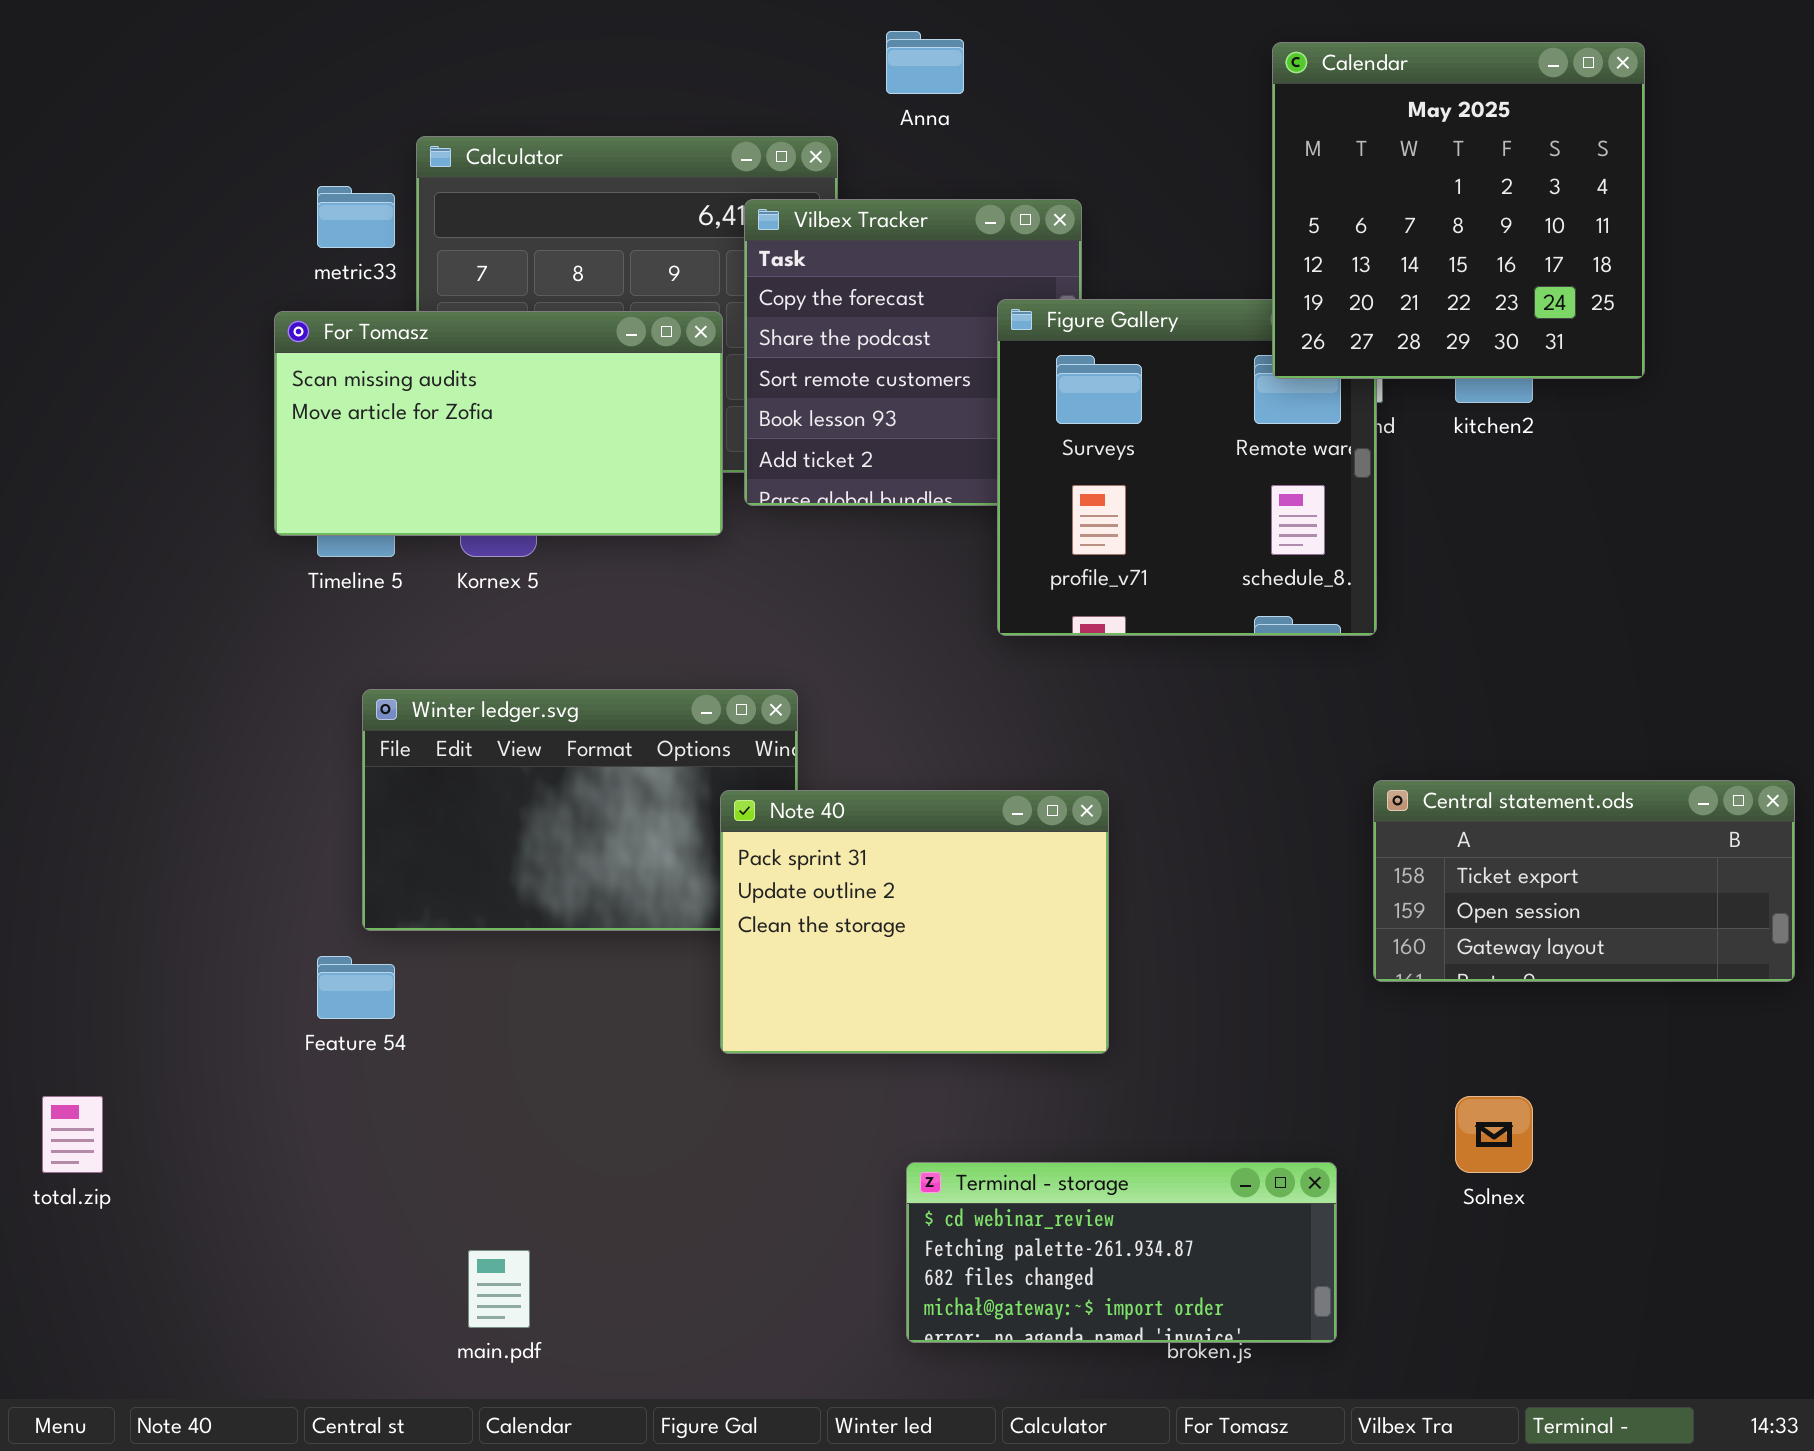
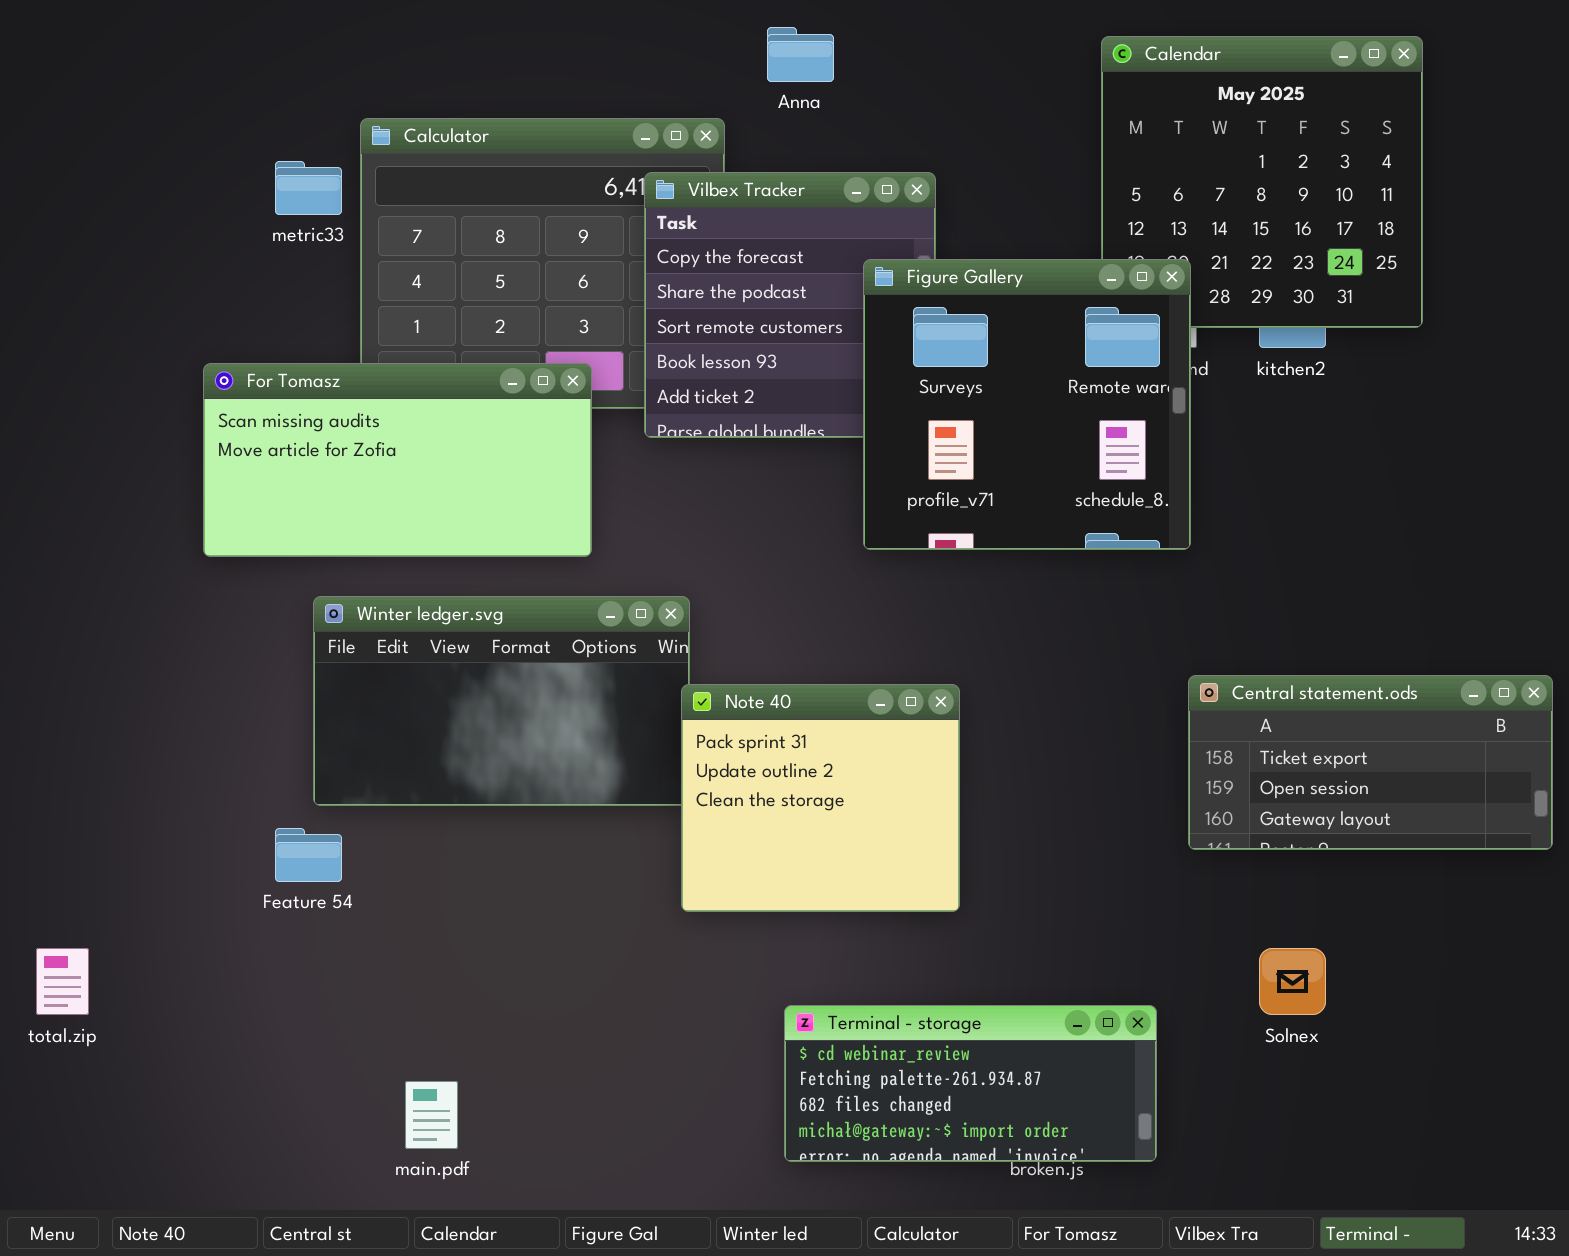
Figure Gallery: [997,299,1377,636] -> [863,259,1191,550], raised
For Tomasz: [274,311,723,536] -> [203,363,592,557], moved
Note 40: [720,790,1109,1054] -> [681,684,960,912], resized

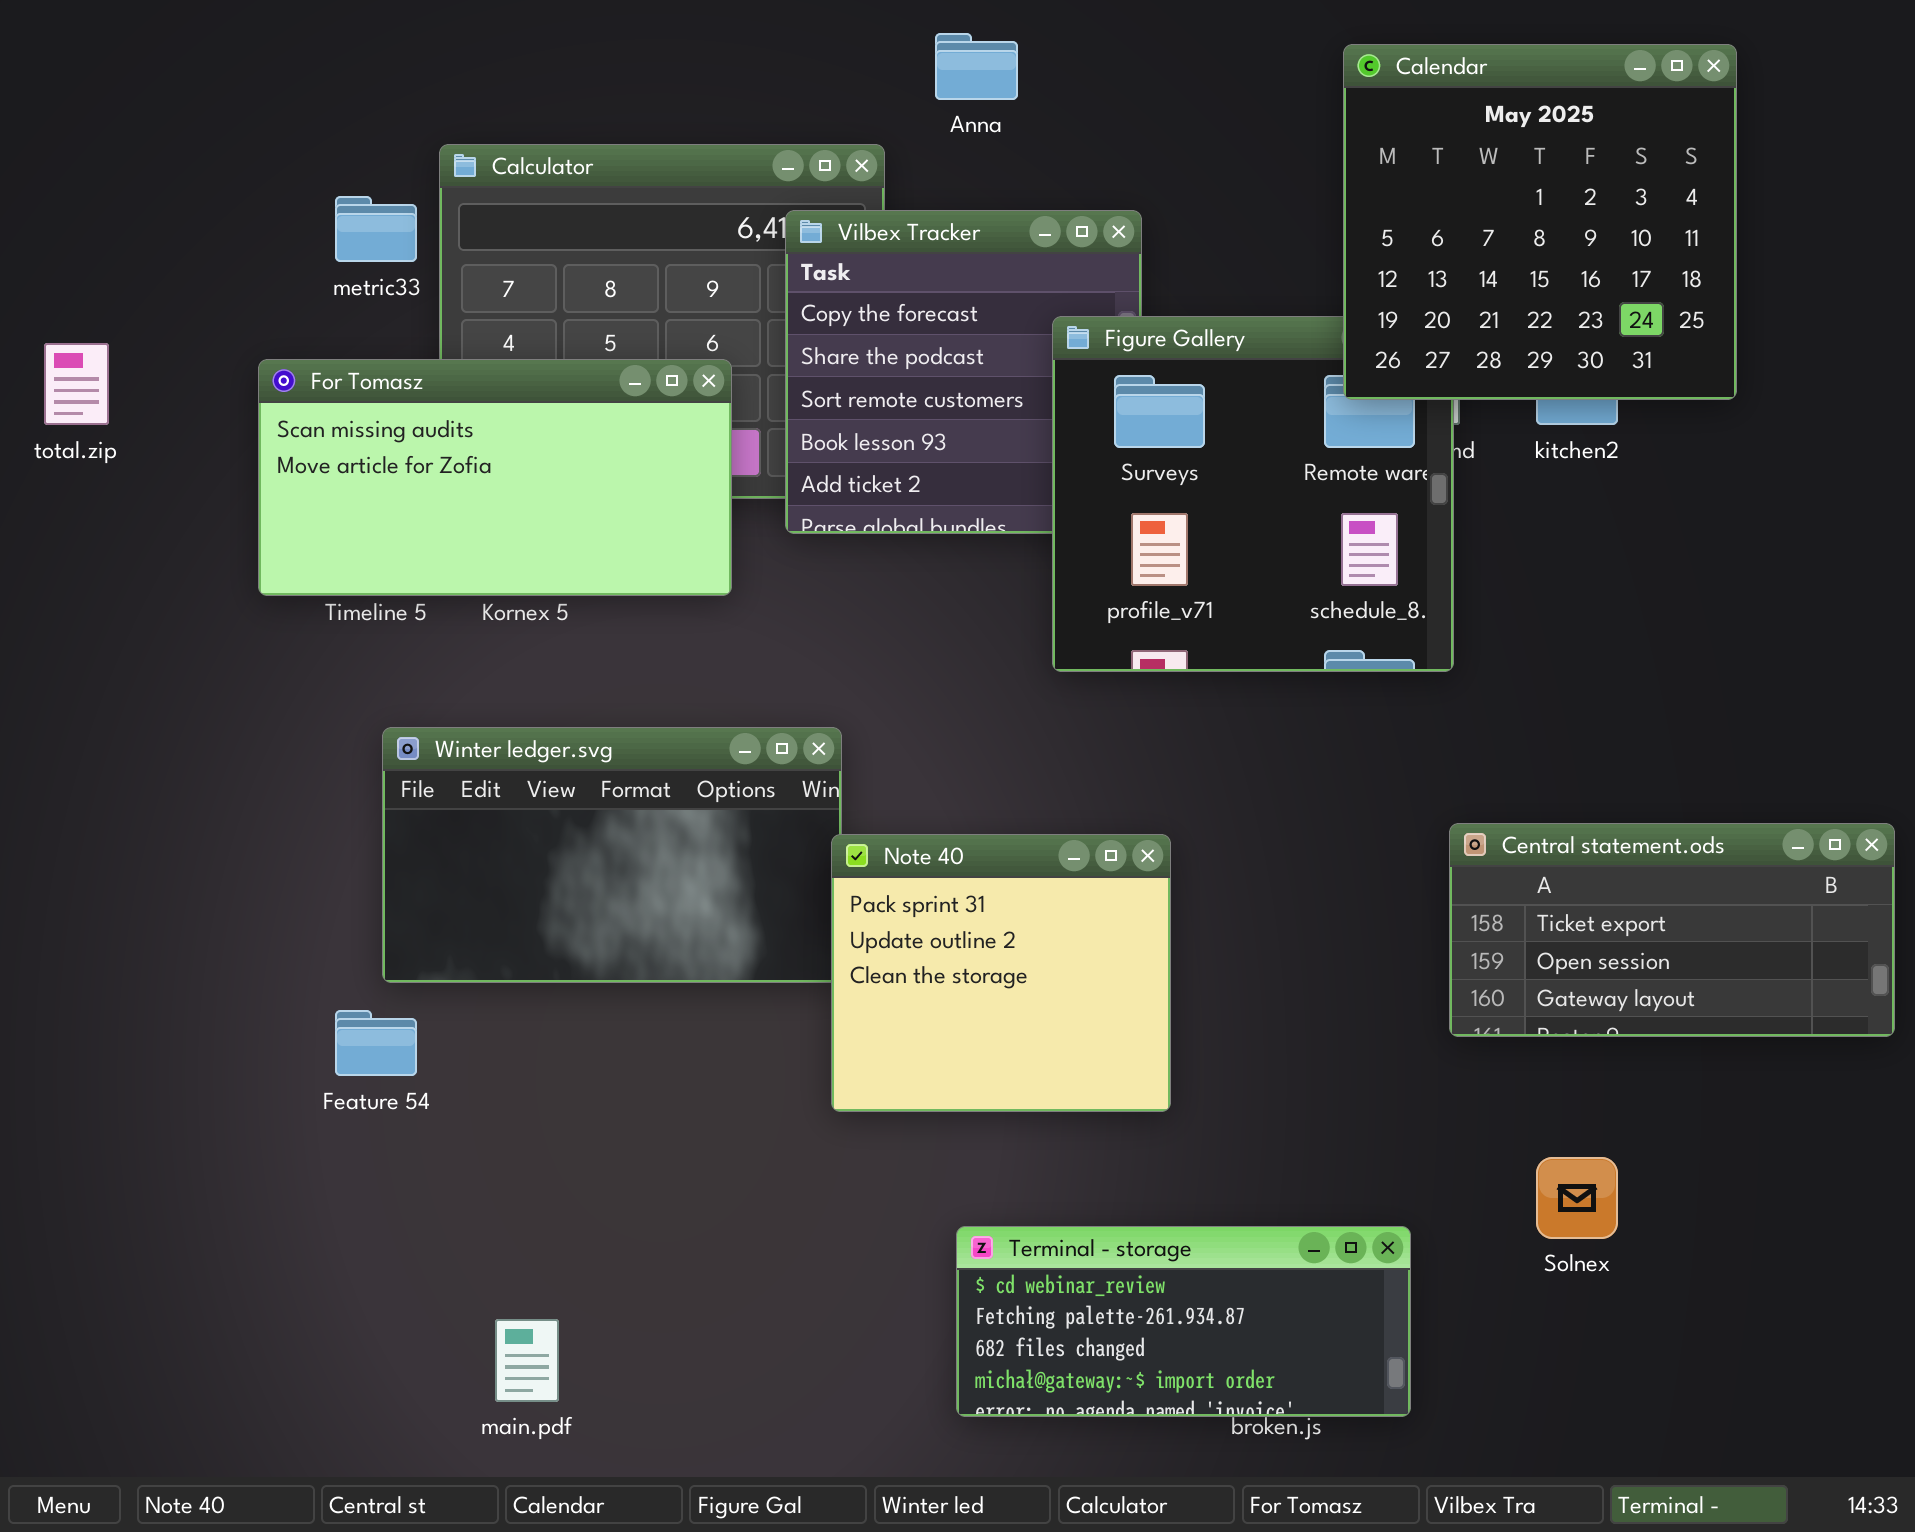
Calendar: [1101,36,1423,328] -> [1343,44,1737,400], raised
For Tomasz: [203,363,592,557] -> [258,359,732,596], moved
total.zip: [36,948,89,1015] -> [44,343,109,425], moved

